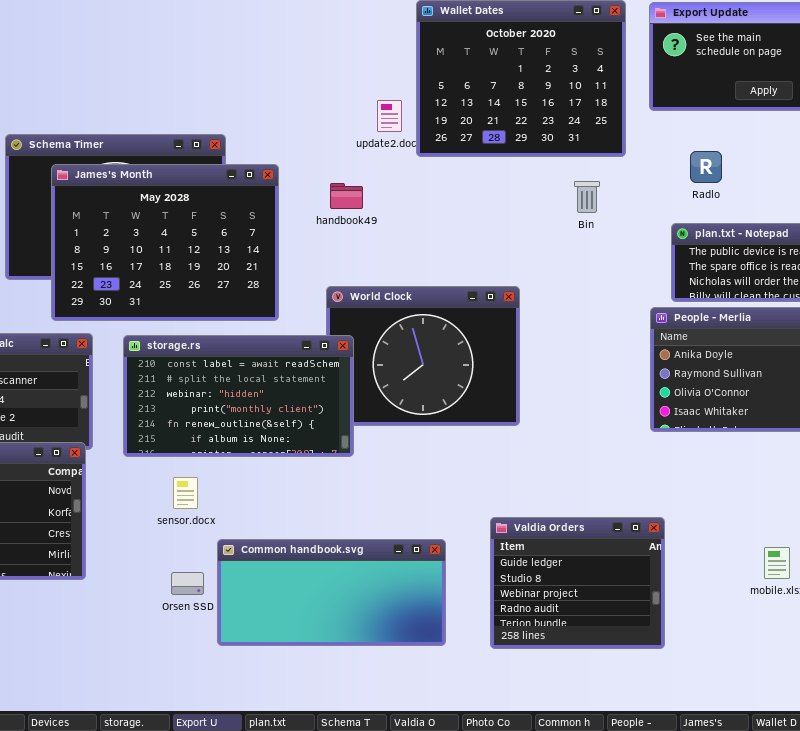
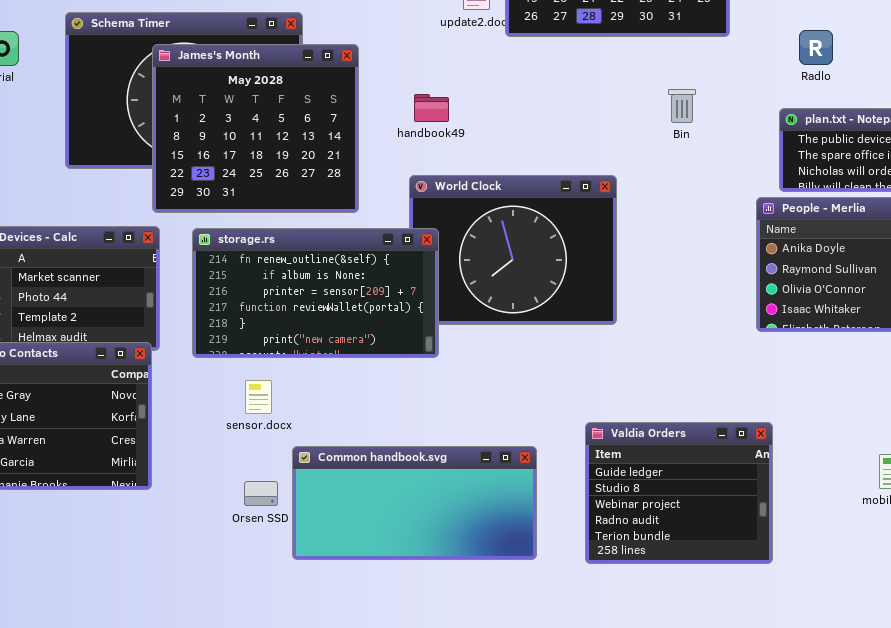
James's Month: [51,164,279,321] -> [152,44,359,213], resized
Bin: [574,181,600,213] -> [668,89,696,123], moved
handbook49: [330,183,363,209] -> [414,94,449,122], moved
storage.rs: [123,335,354,457] -> [192,228,439,358], scrolled down 4 rows

